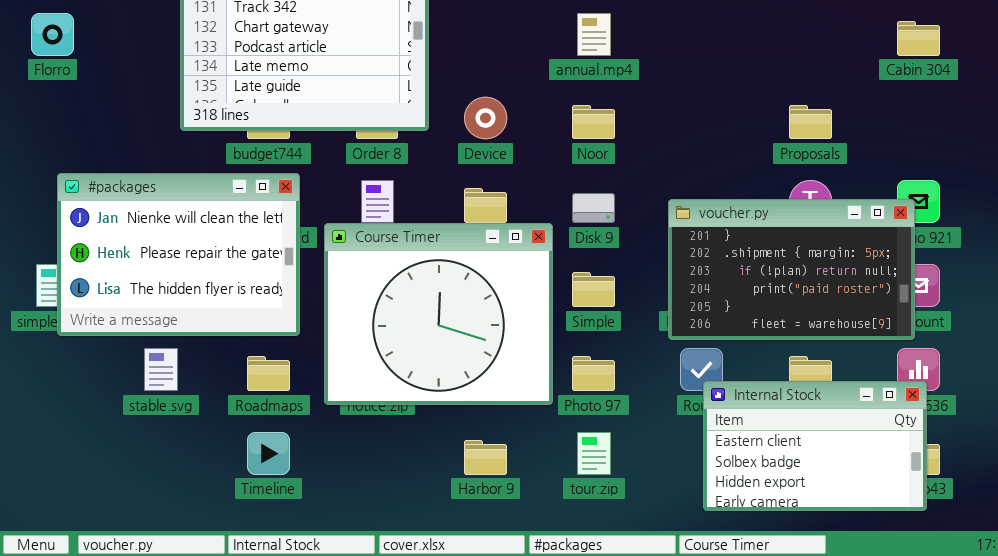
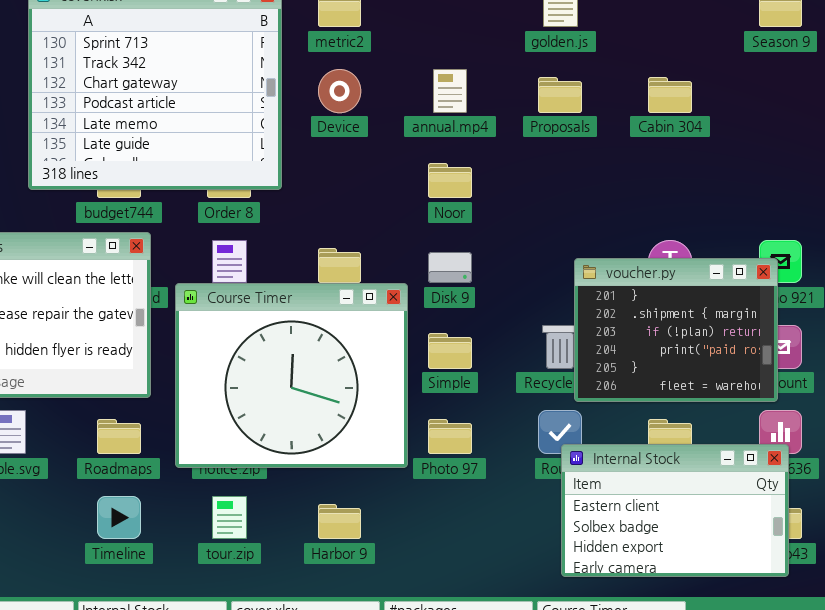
Cabin 304: [897,21,940,56] -> [648,77,692,113], moved
Device: [464,97,507,139] -> [318,69,361,113], moved
Proposals: [789,105,832,139] -> [538,77,582,113], moved
voucher.py: [668,199,915,340] -> [574,258,778,402], resized
tour.zip: [577,432,611,475] -> [212,496,247,539], moved

